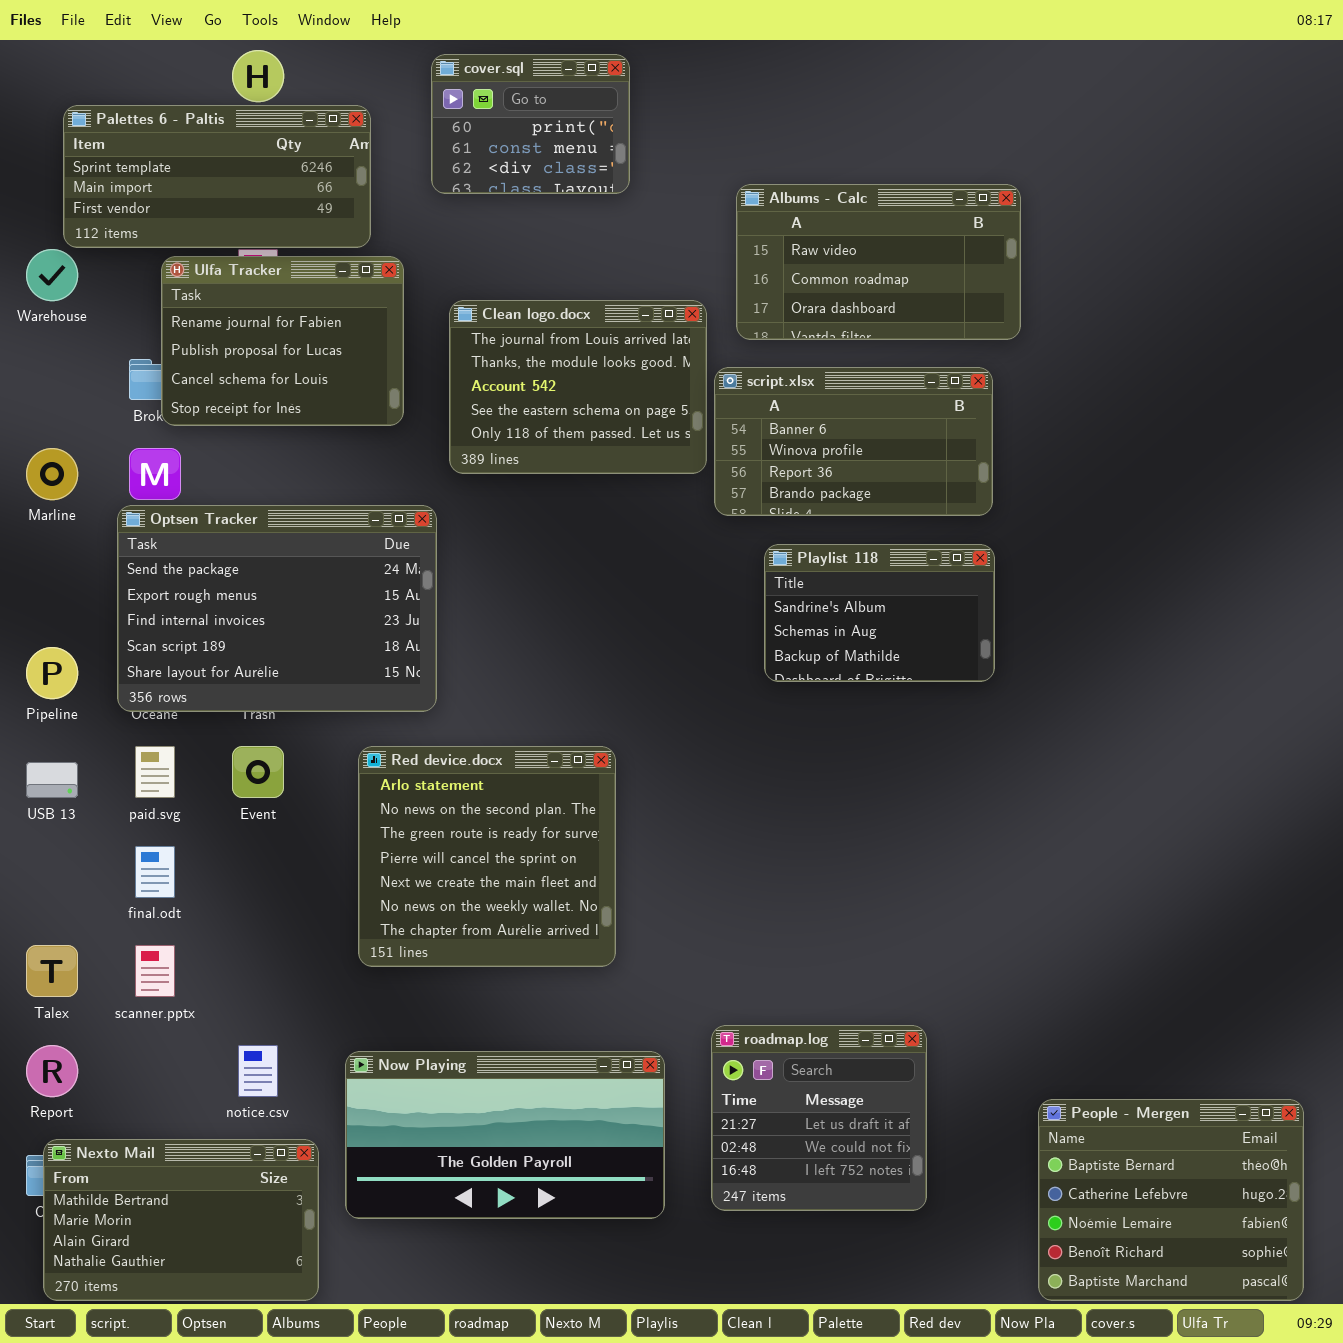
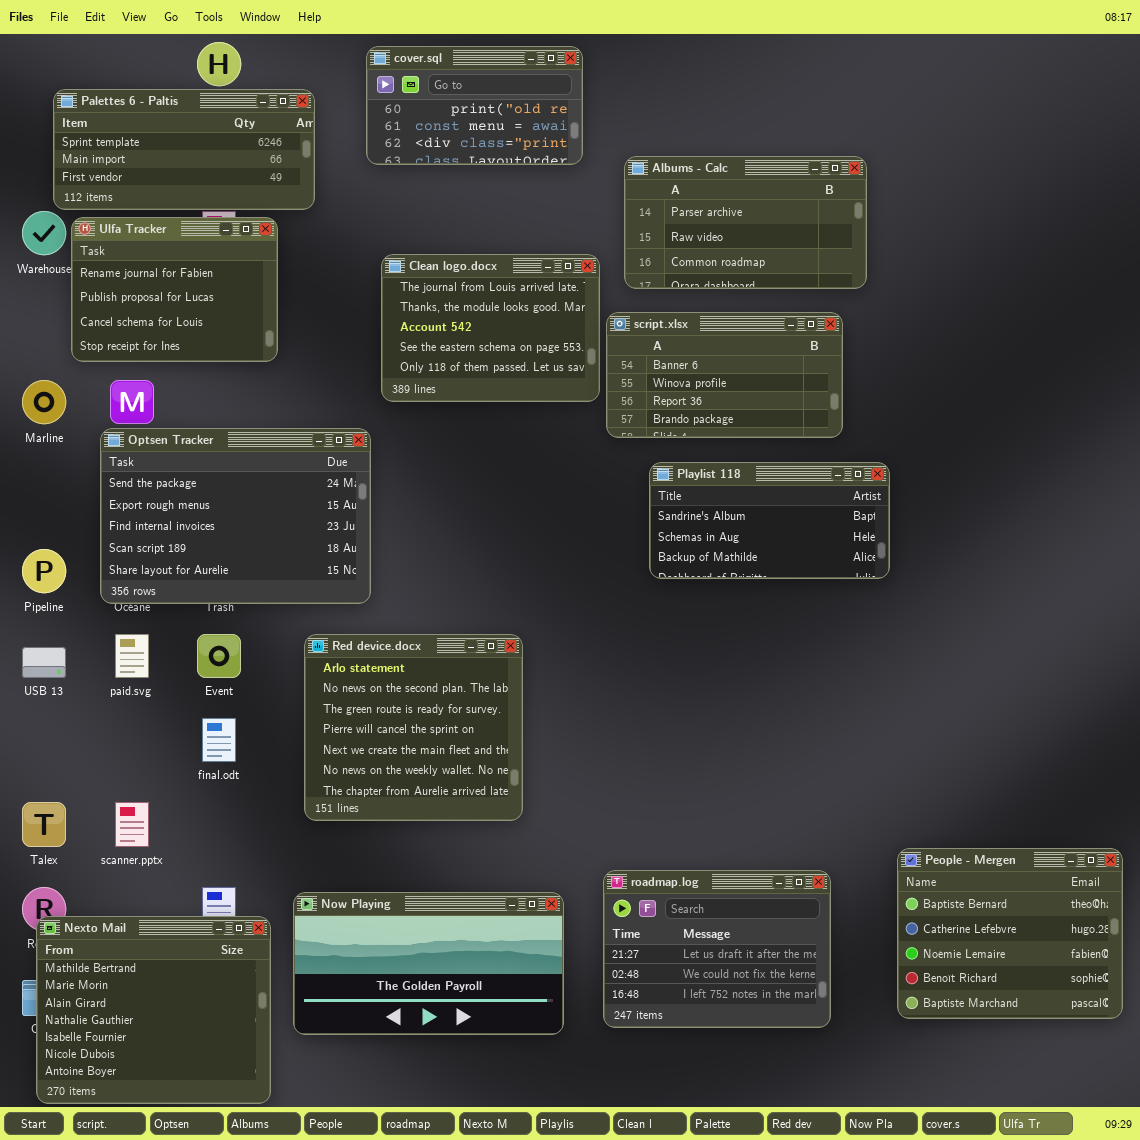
cover.sql: [431,54,630,194] -> [366,46,583,165], resized
Albums - Calc: [736,184,1021,340] -> [624,156,867,289], scrolled up 1 row
Ulfa Tracker: [161,256,404,426] -> [71,217,278,362], moved
Playlist 118: [764,544,995,682] -> [649,462,890,579], resized
final.odt: [135,846,175,898] -> [202,718,236,762], moved
roadmap.log: [711,1025,927,1211] -> [603,870,831,1028], resized
People - Mergen: [1038,1099,1304,1301] -> [897,848,1123,1019], moved
Nexto Mail: [43,1139,319,1301] -> [36,916,271,1104], resized

